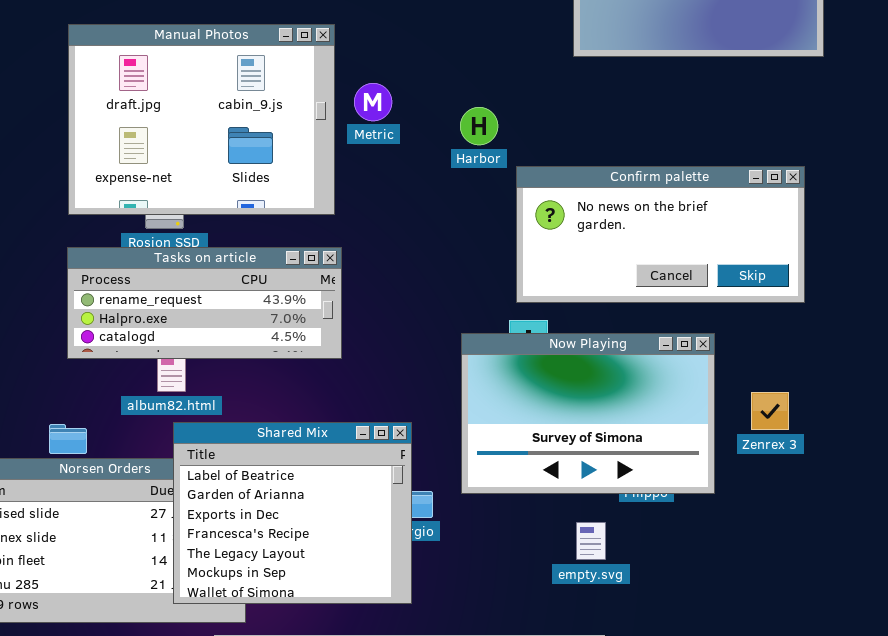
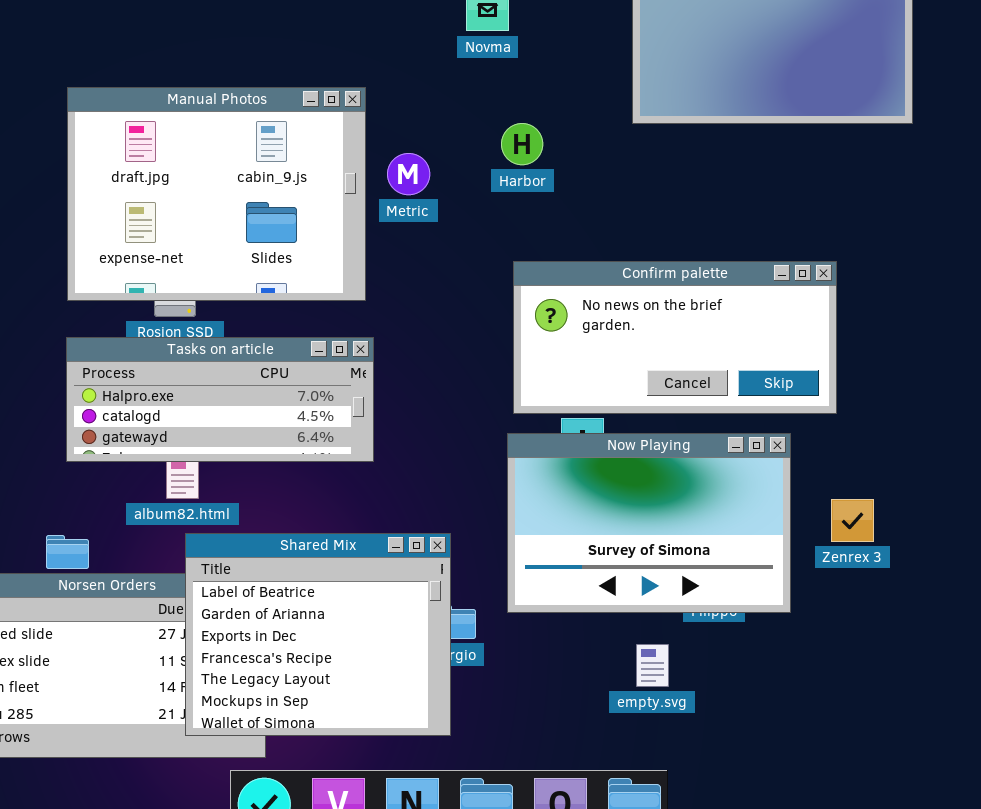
Harbor: [460,107,498,145] -> [501,123,543,165], moved
Confirm palette: [516,166,805,303] -> [513,261,837,414], moved
Tasks on article: [67,247,342,359] -> [66,337,374,462], scrolled down 1 row

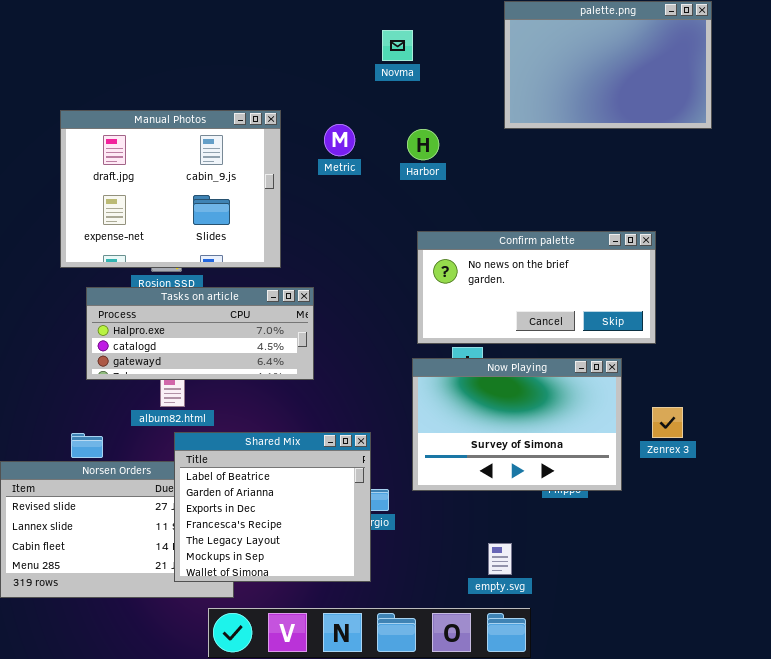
Manual Photos: [67,87,366,301] -> [60,110,281,268], moved
Metric: [387,153,430,195] -> [324,124,355,156], moved
empty.svg: [636,644,669,687] -> [488,543,512,575], moved

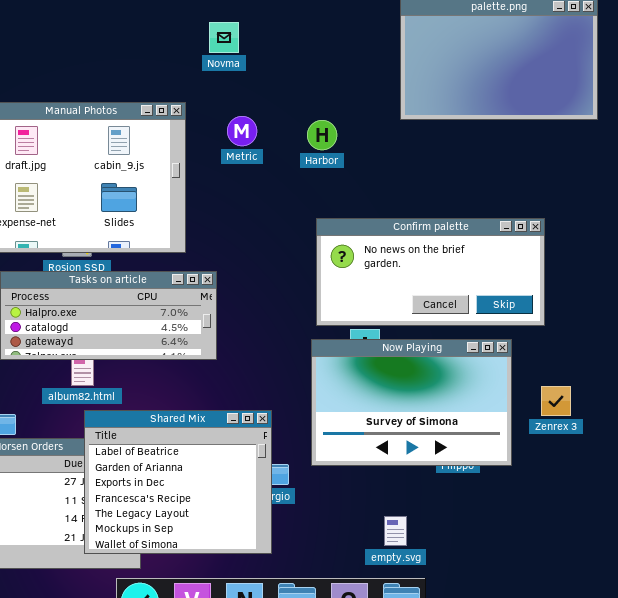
Novma: [382,30,413,61] -> [209,22,239,53], moved

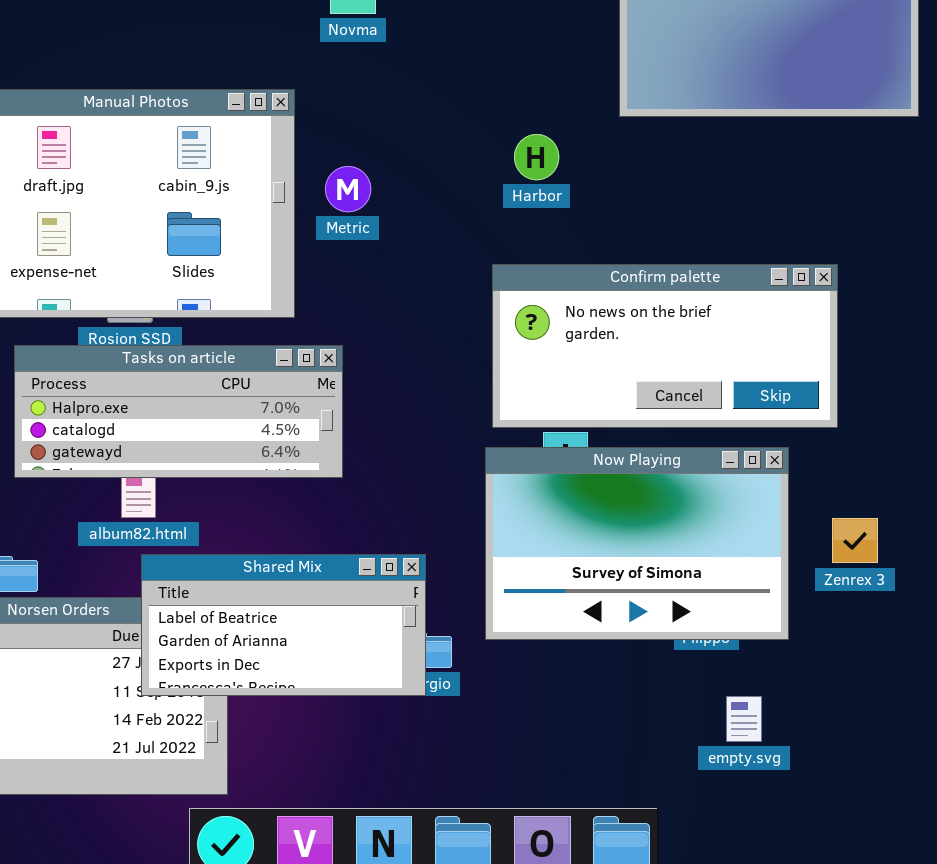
Metric: [227,116,257,146] -> [325,166,371,212], moved
Harbor: [307,120,337,150] -> [514,134,559,180], moved
Shared Mix: [84,410,272,554] -> [141,554,426,696], resized
empty.svg: [384,516,407,546] -> [726,696,762,742], moved

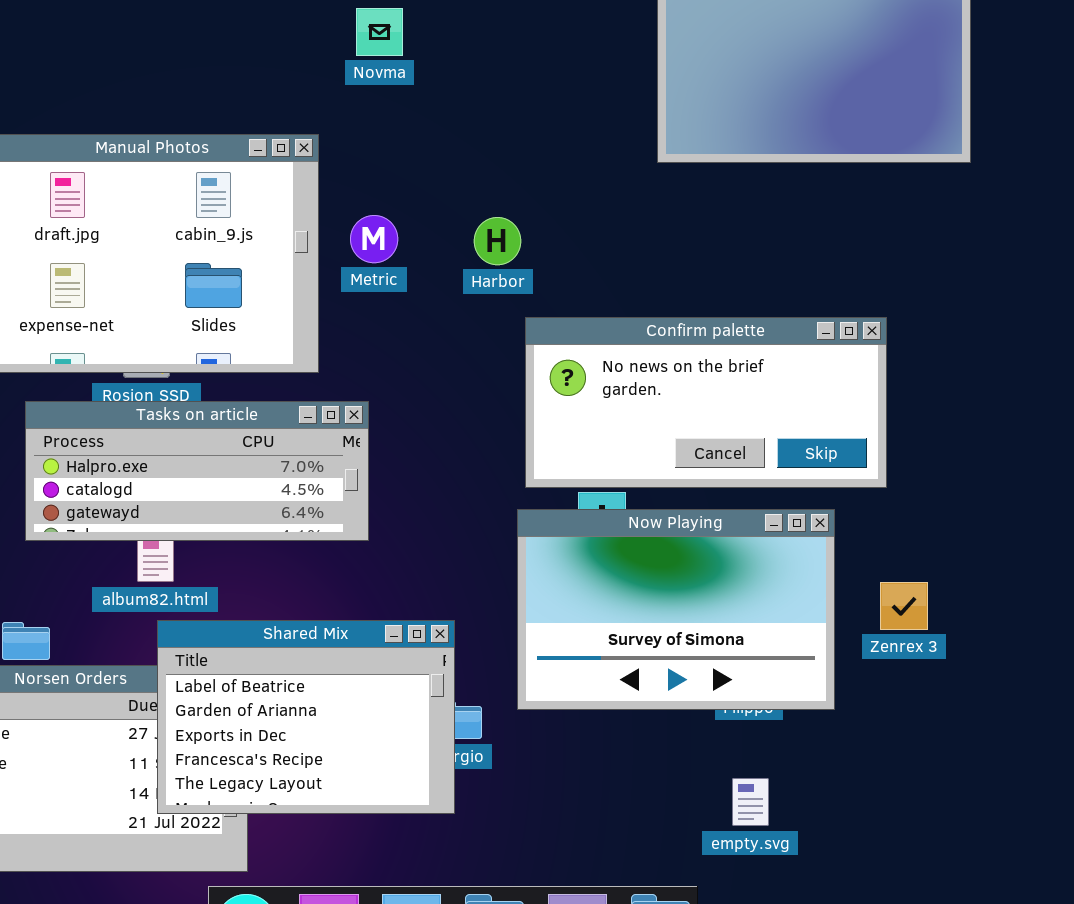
Harbor: [514,134,559,180] -> [474,217,521,265], moved
Shared Mix: [141,554,426,696] -> [157,620,455,814], resized
empty.svg: [726,696,762,742] -> [732,778,769,826], moved

